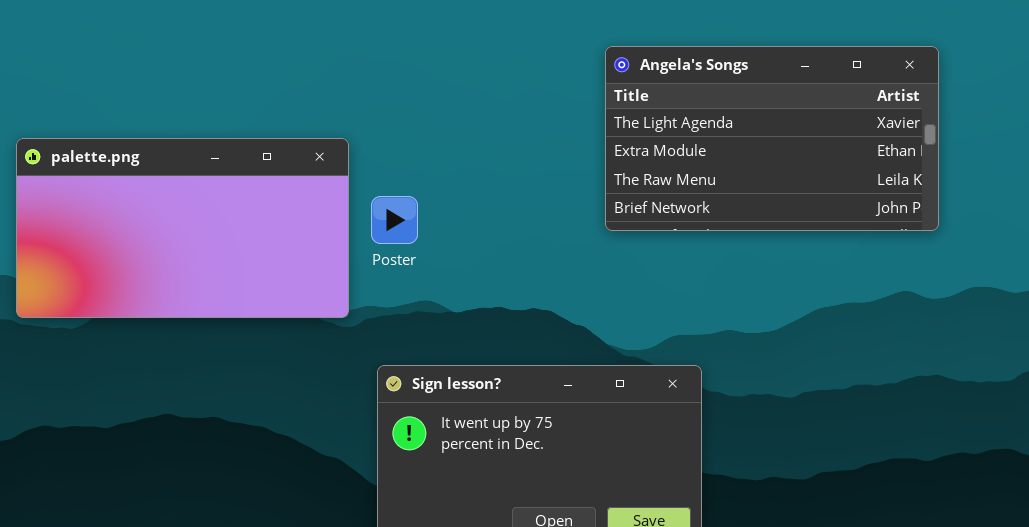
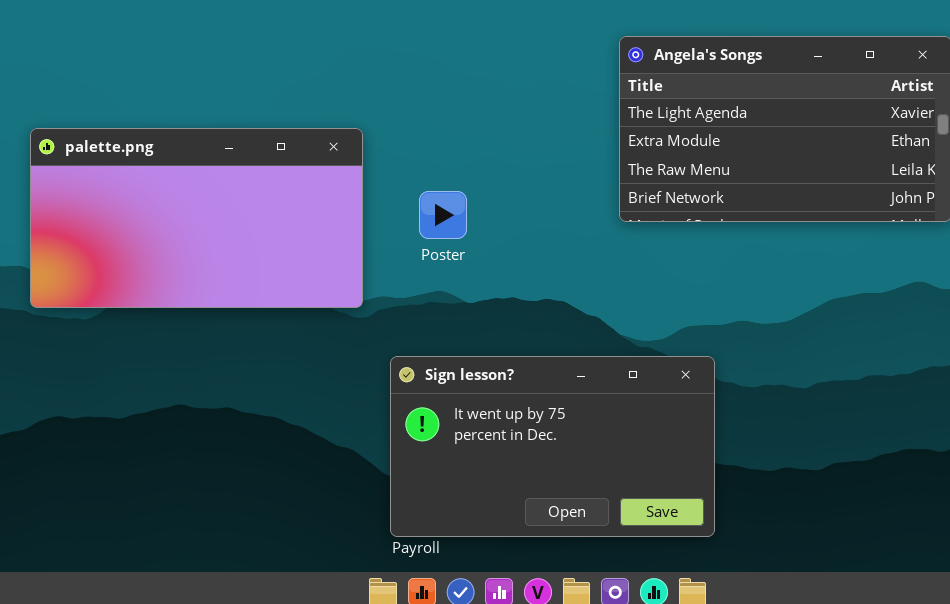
Poster: [371,196,418,244] -> [419,191,467,239], moved

